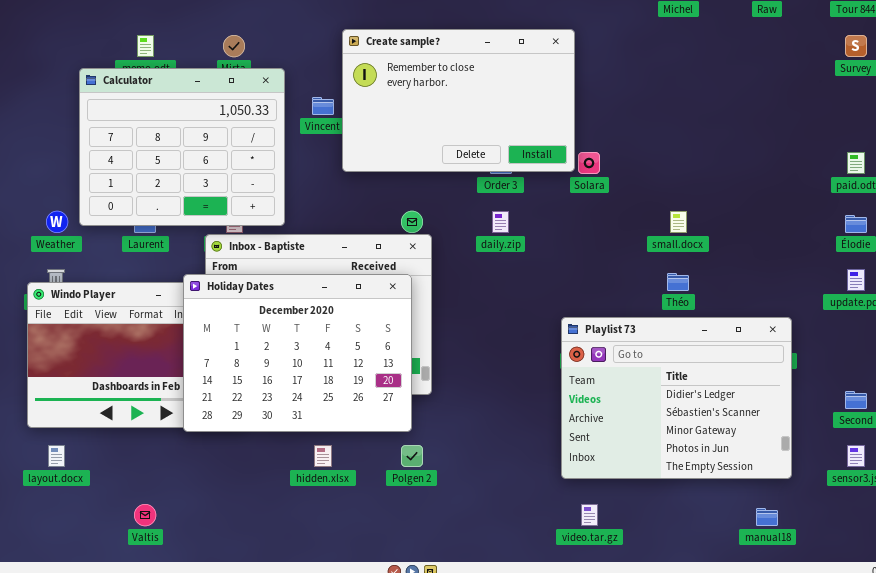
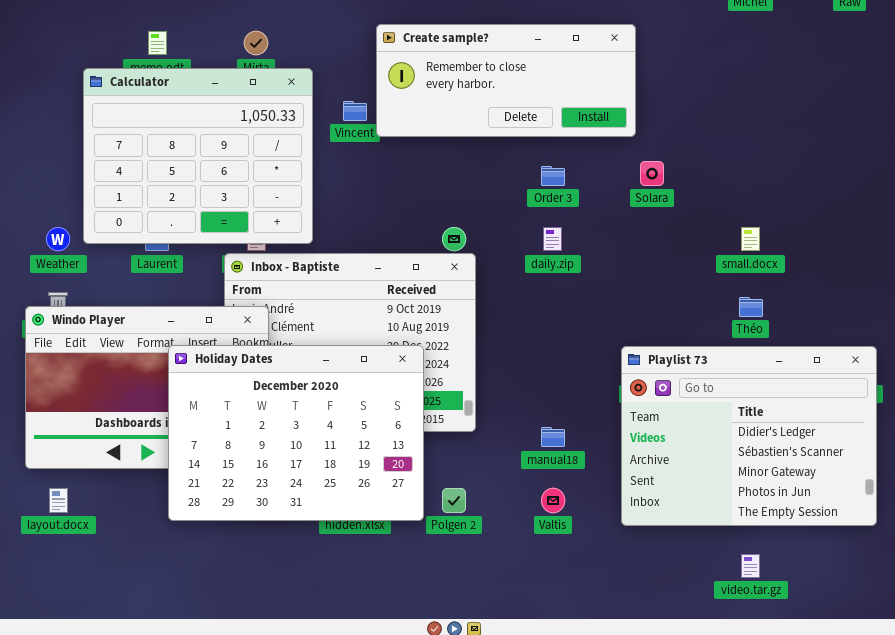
Create sample?: [342,29,575,172] -> [376,24,636,137], resized
Holiday Dates: [183,274,412,432] -> [168,345,424,521], moved
Valtis: [134,504,156,526] -> [541,488,565,513], moved
video.tar.gz: [581,504,598,526] -> [741,554,760,578], moved
manual18: [756,508,778,526] -> [541,427,565,447], moved

